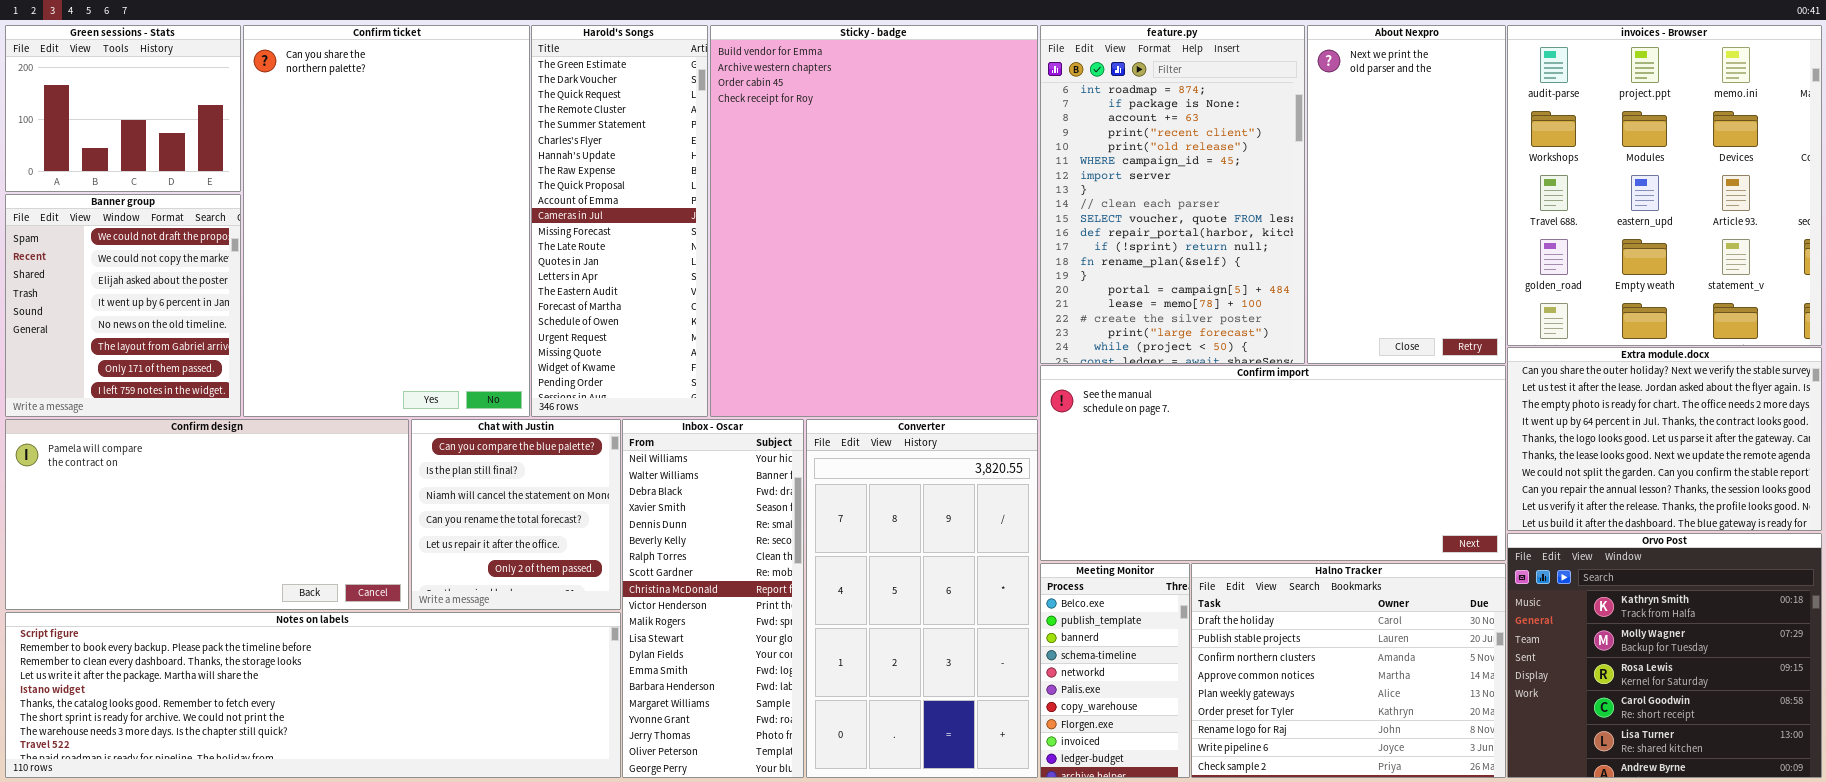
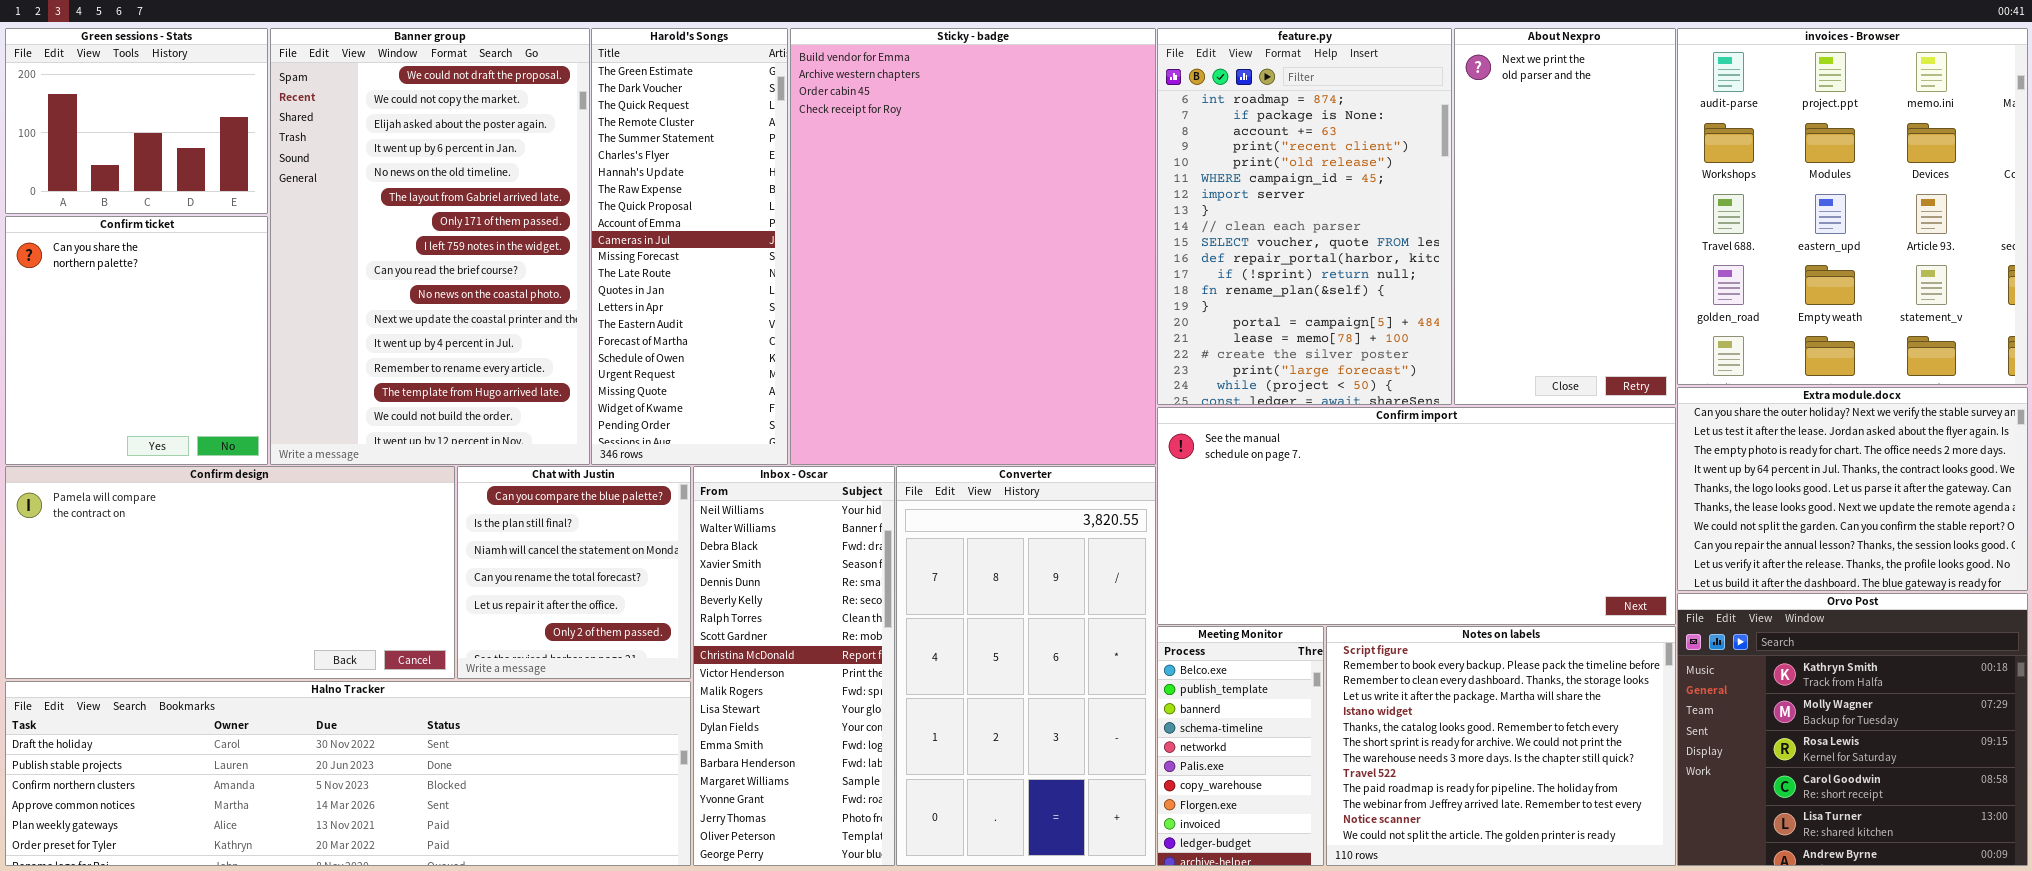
Confirm ticket: [243,25,530,417] -> [5,216,268,465], moved, resized
Banner group: [5,194,241,417] -> [270,28,590,465], moved, resized
Halno Tracker: [1191,563,1506,778] -> [5,681,691,866], moved, resized
Notes on labels: [5,612,621,778] -> [1326,626,1676,866], moved, resized

